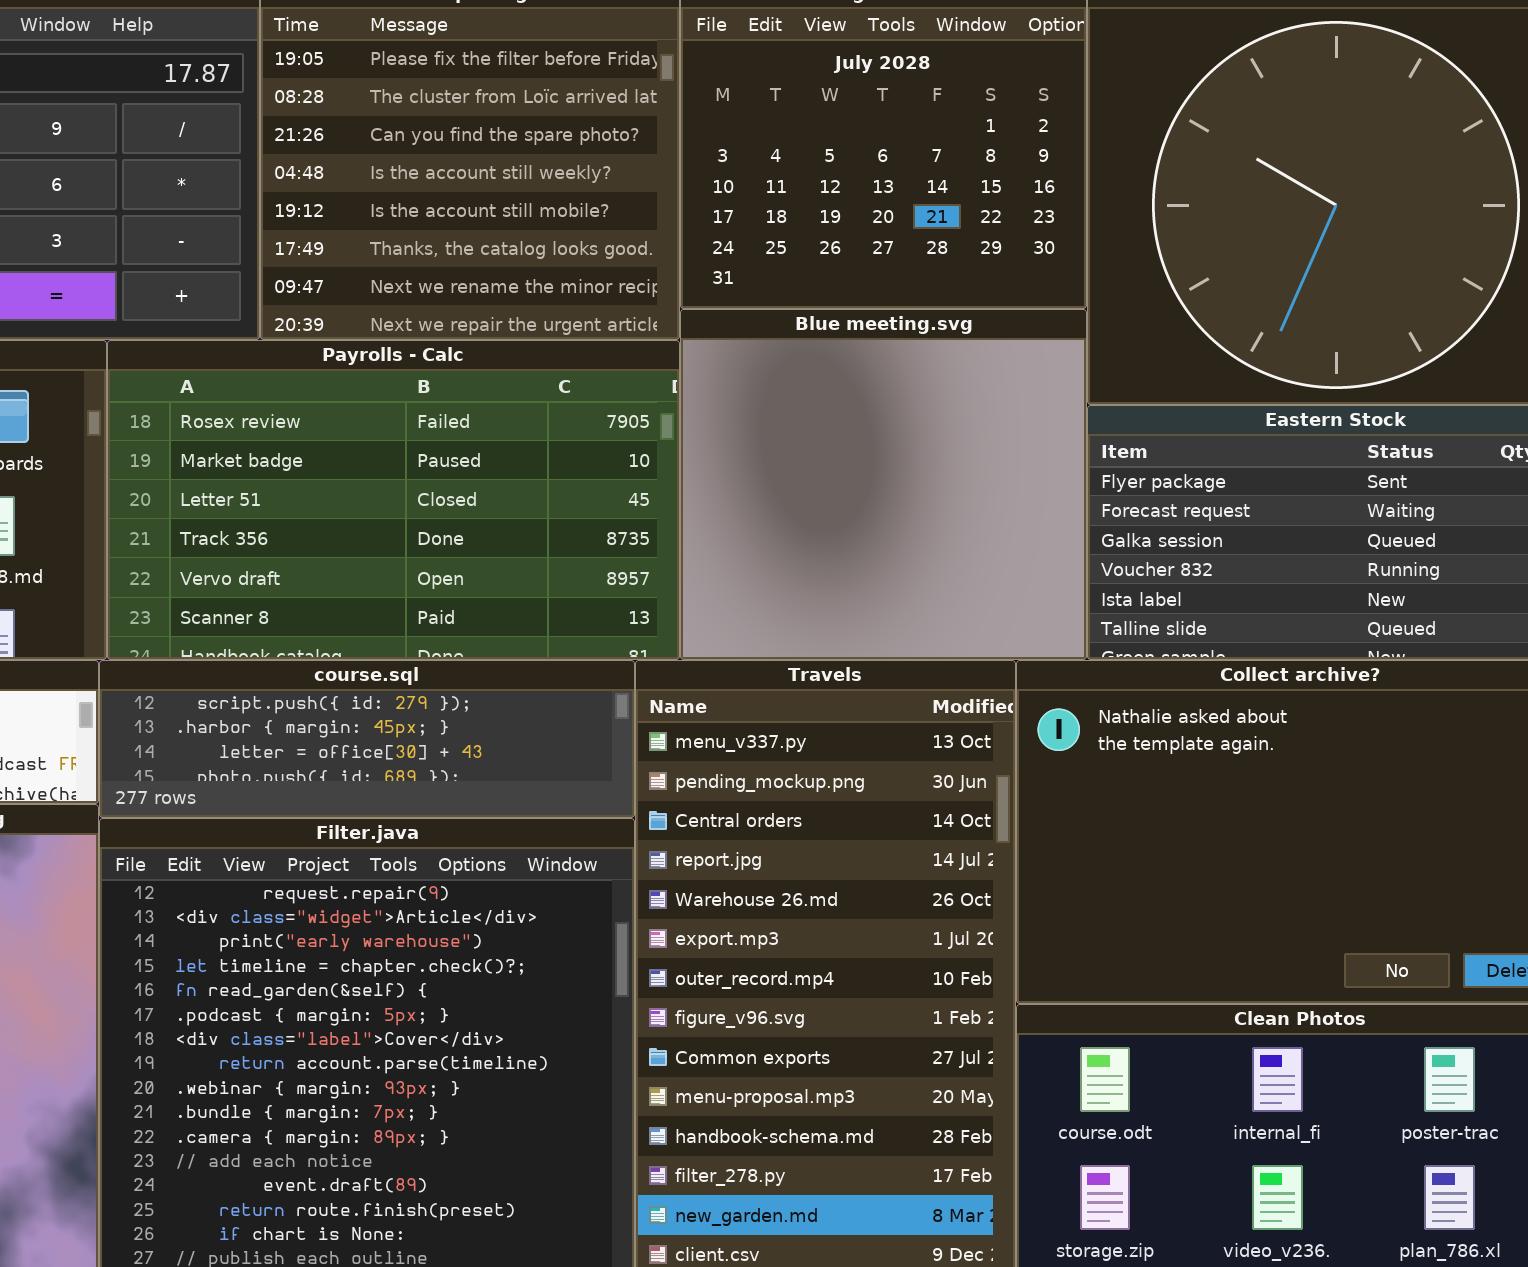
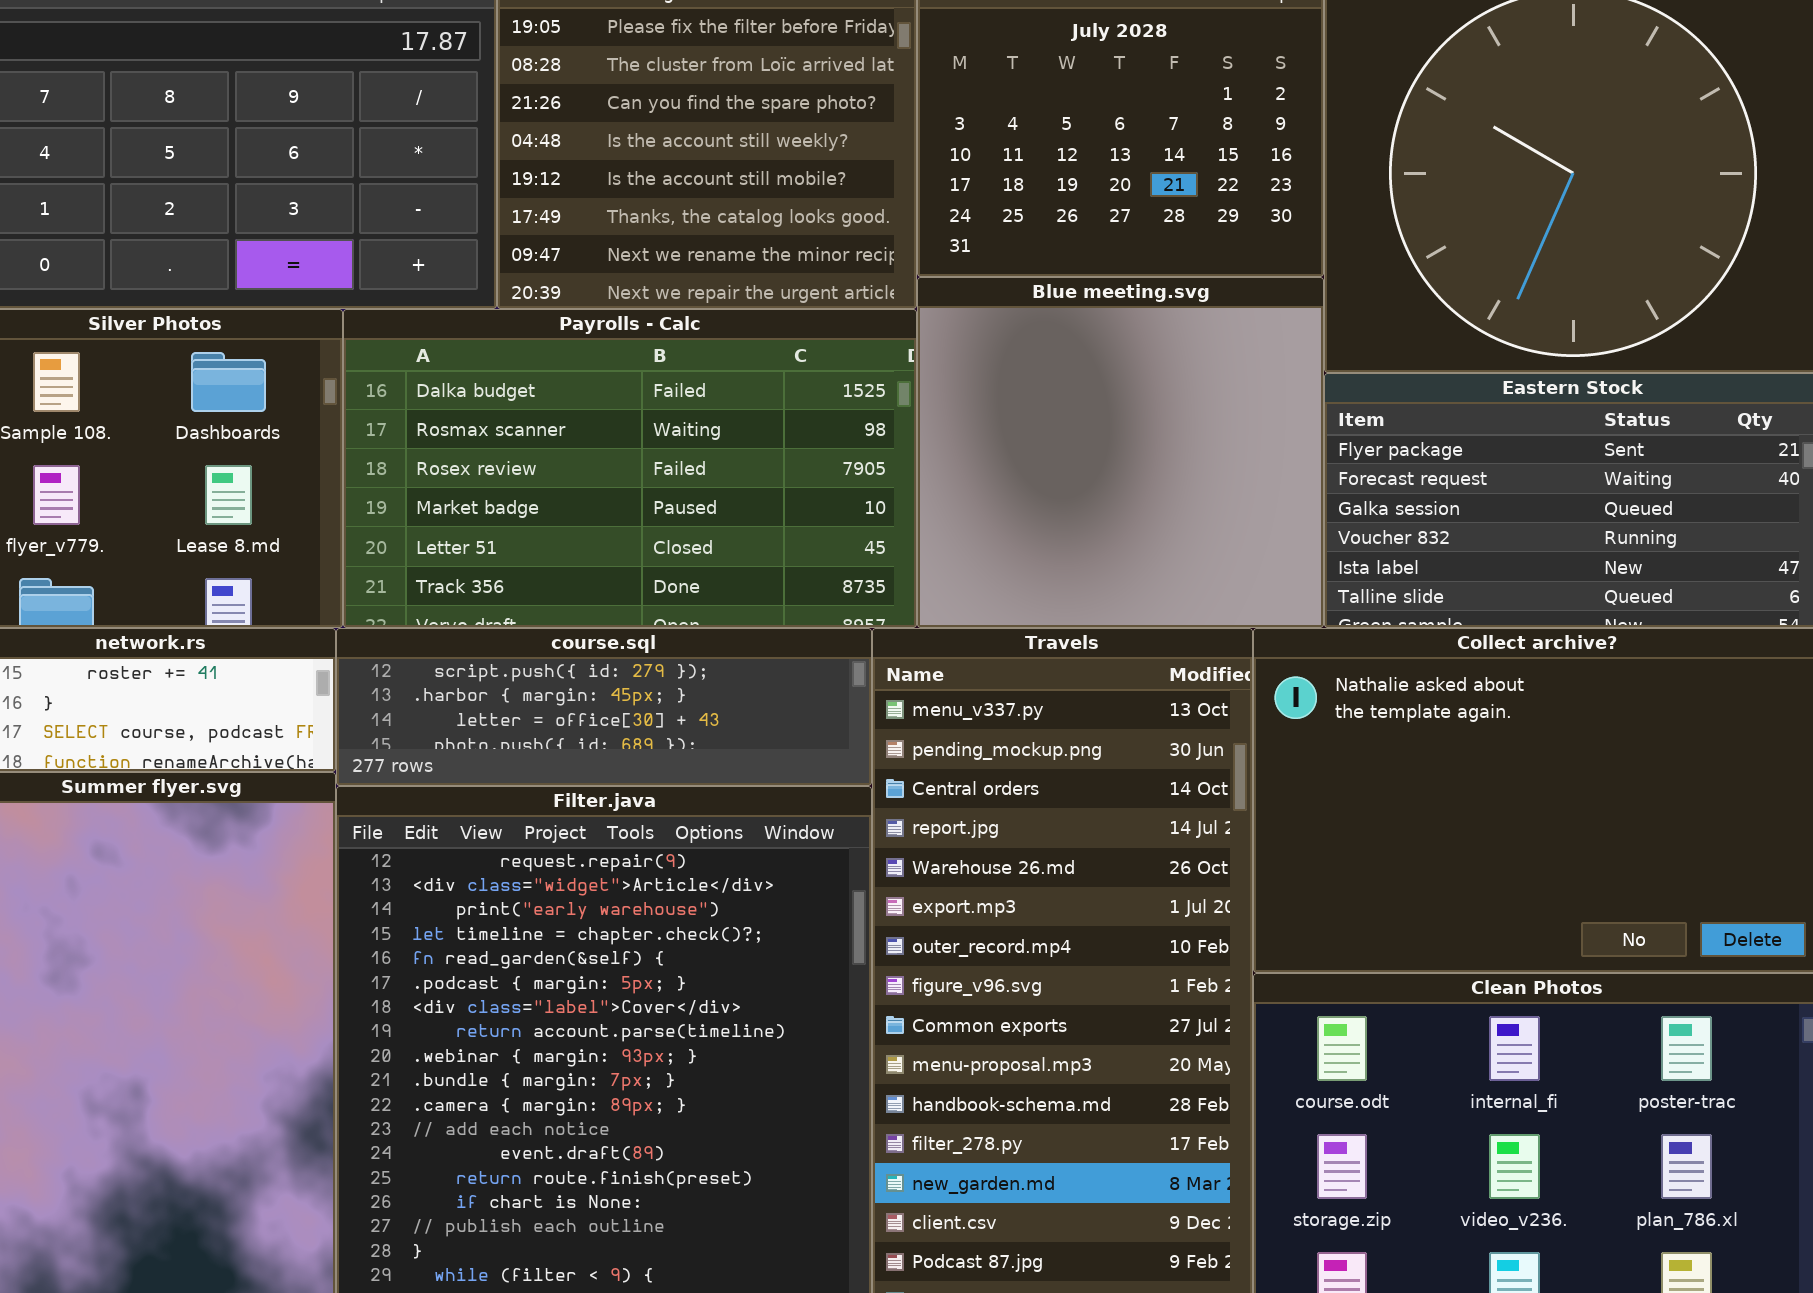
Payrolls - Calc: [107,340,680,660] -> [343,309,917,628], scrolled up 2 rows

